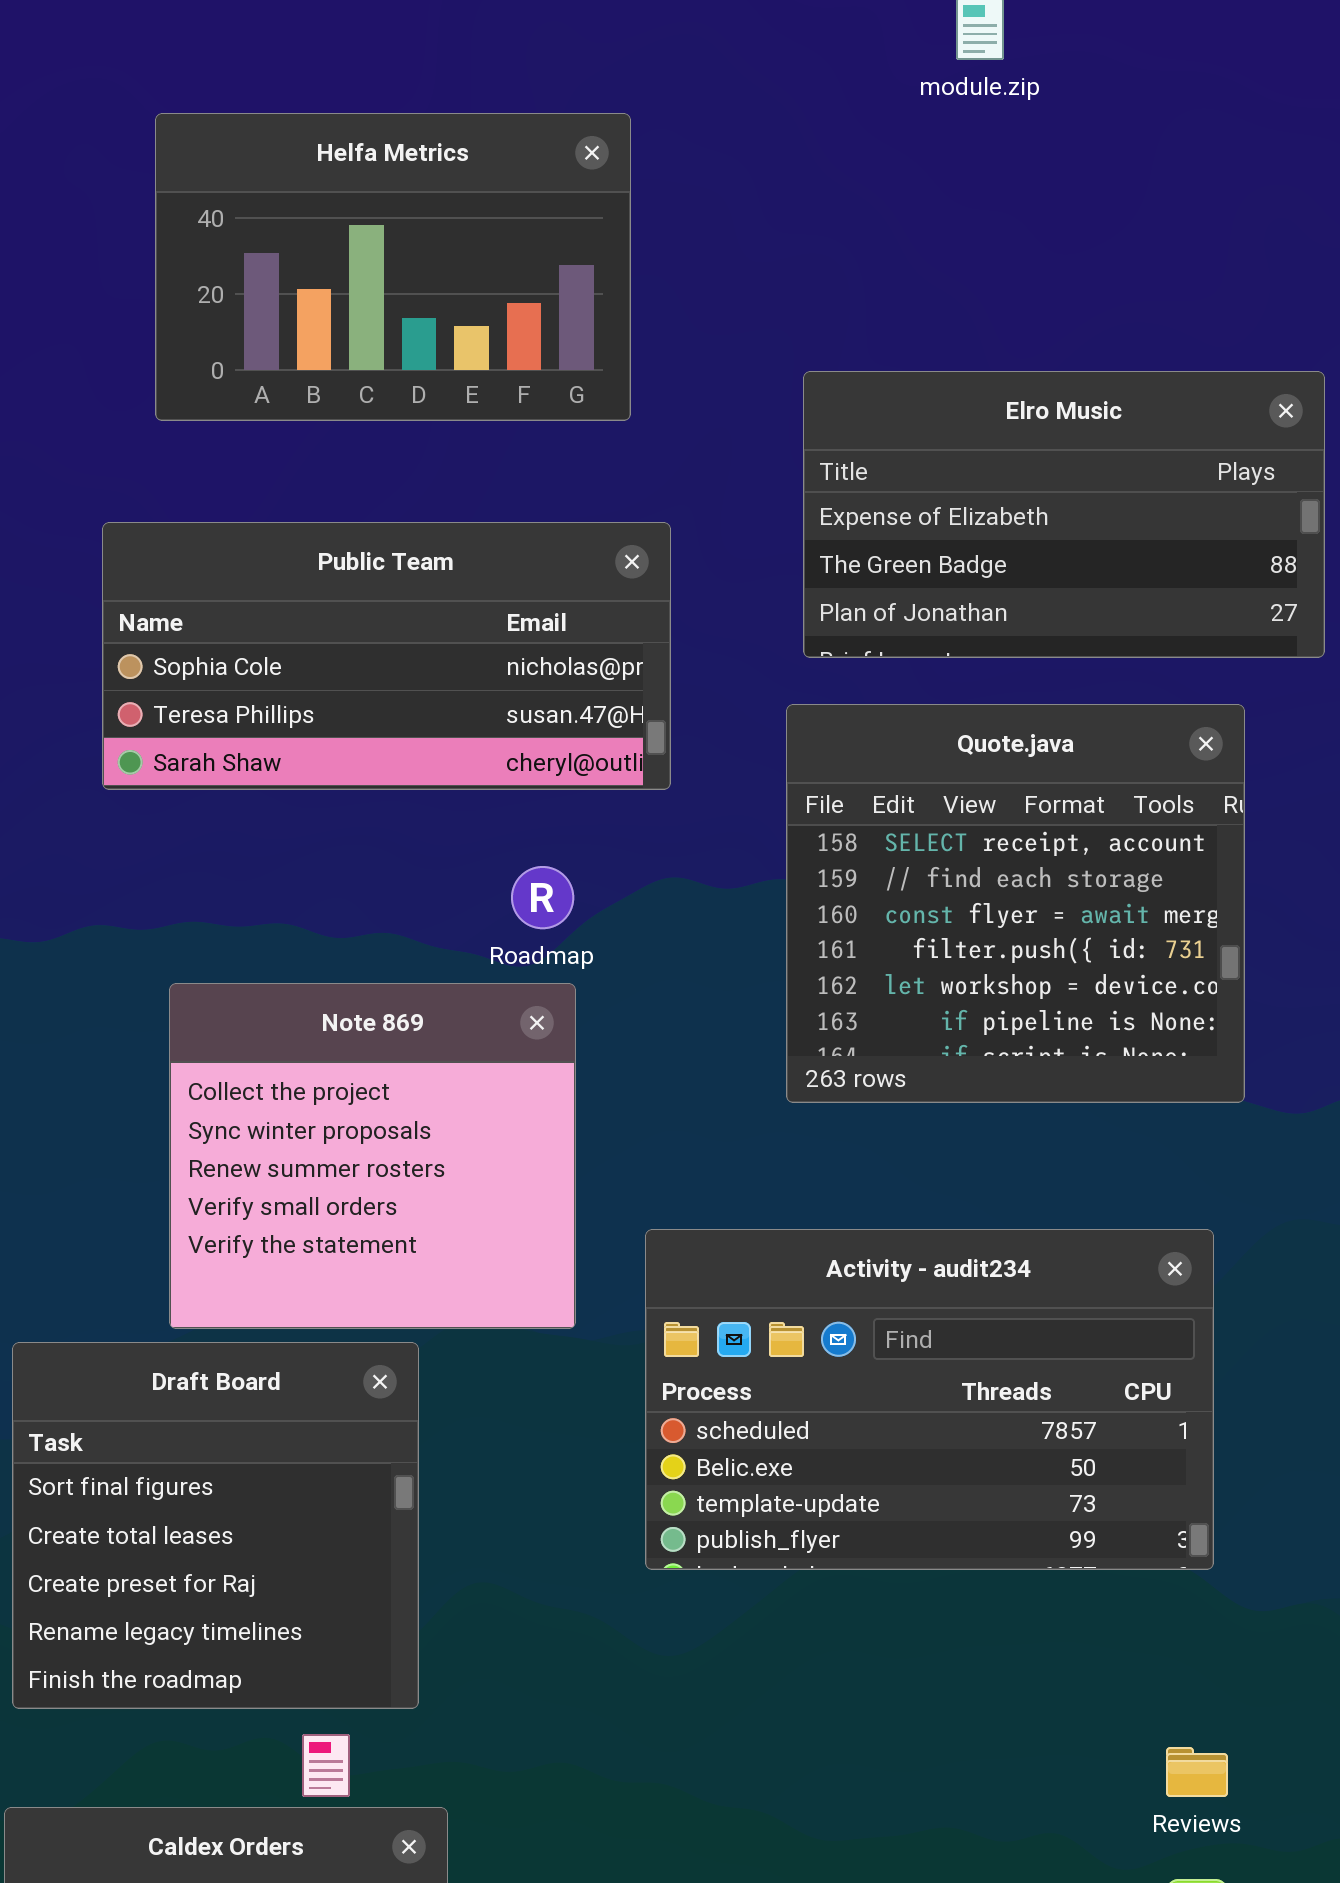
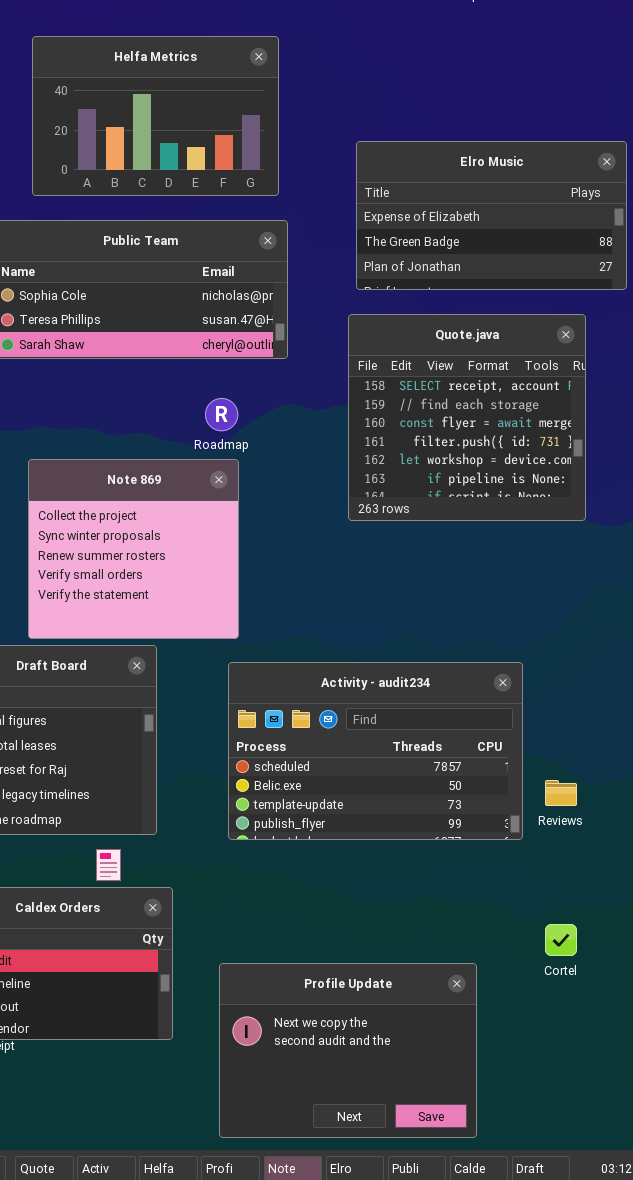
Helfa Metrics: [155,113,631,421] -> [32,36,279,196], moved
Activity - audit234: [645,1229,1214,1570] -> [228,662,523,840], moved
Reviews: [1166,1747,1228,1797] -> [545,780,577,806], moved

